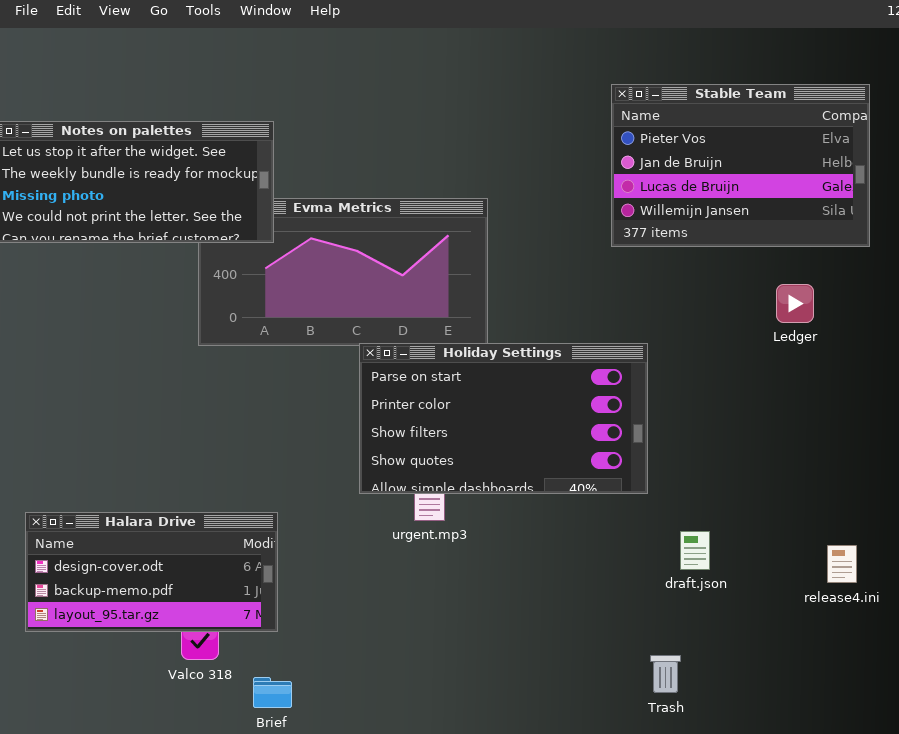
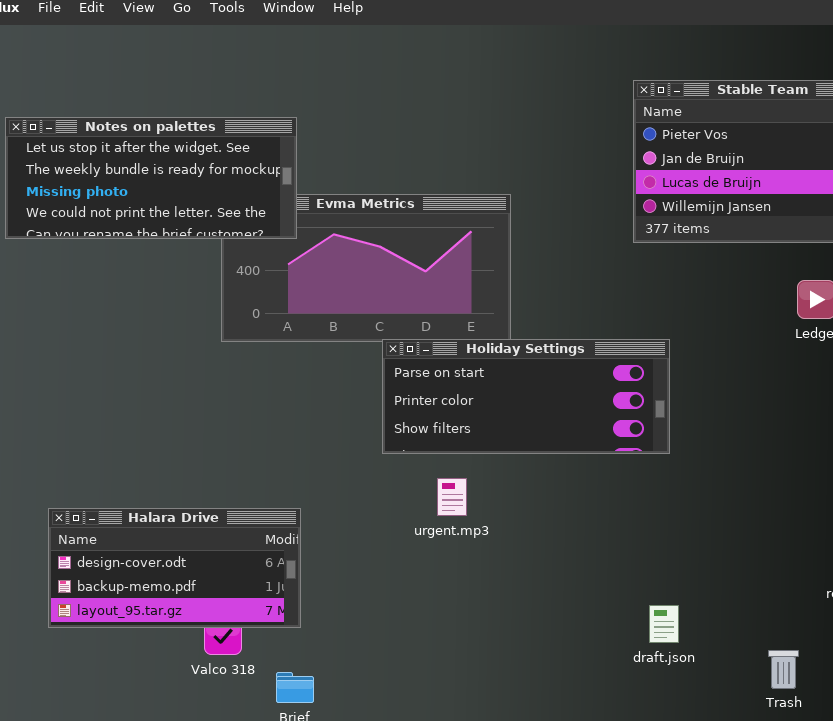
Holiday Settings: [359,343,648,494] -> [382,339,670,454], resized
draft.json: [680,531,710,570] -> [649,605,679,643], moved
Trash: [650,655,681,693] -> [768,650,799,689], moved

